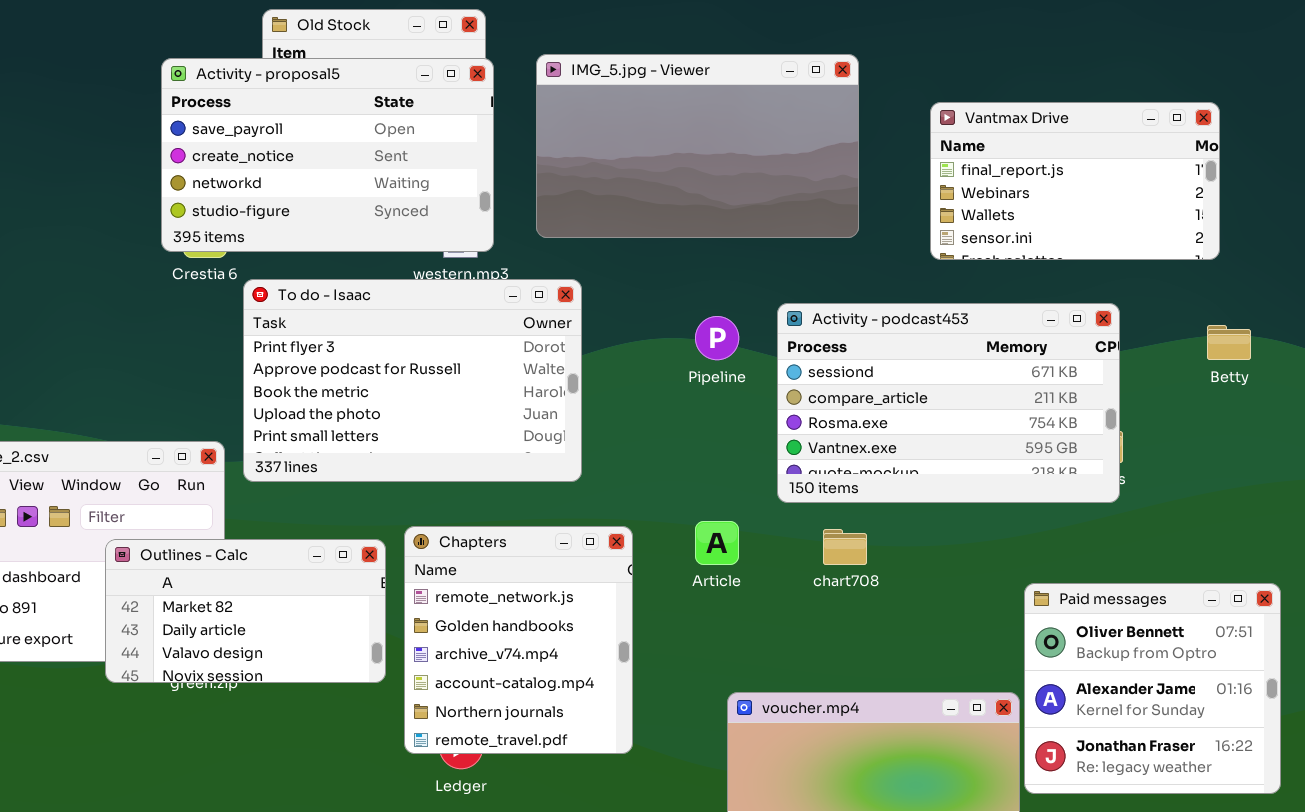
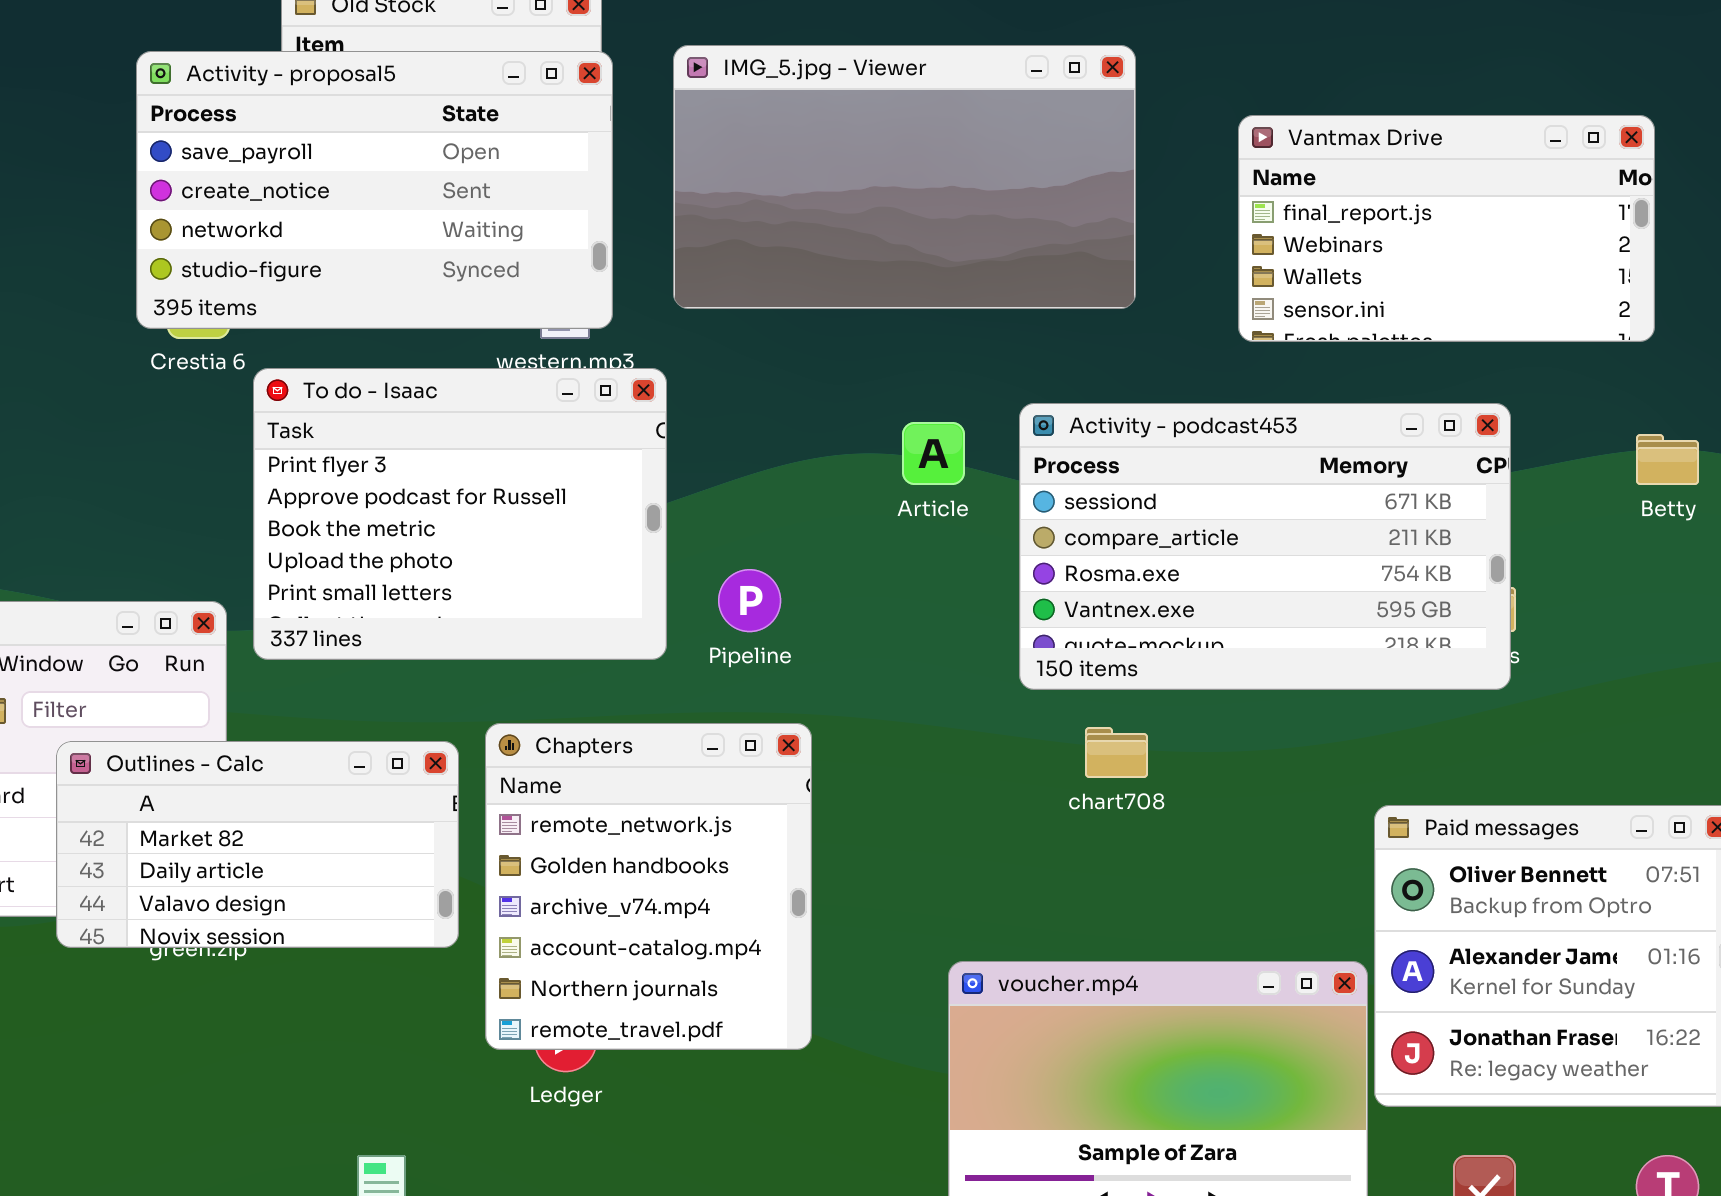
To do - Isaac: [243,279,582,482] -> [253,368,667,660], resized
Pipeline: [695,316,739,360] -> [718,569,781,632], moved
Article: [695,521,739,565] -> [902,422,965,485], moved

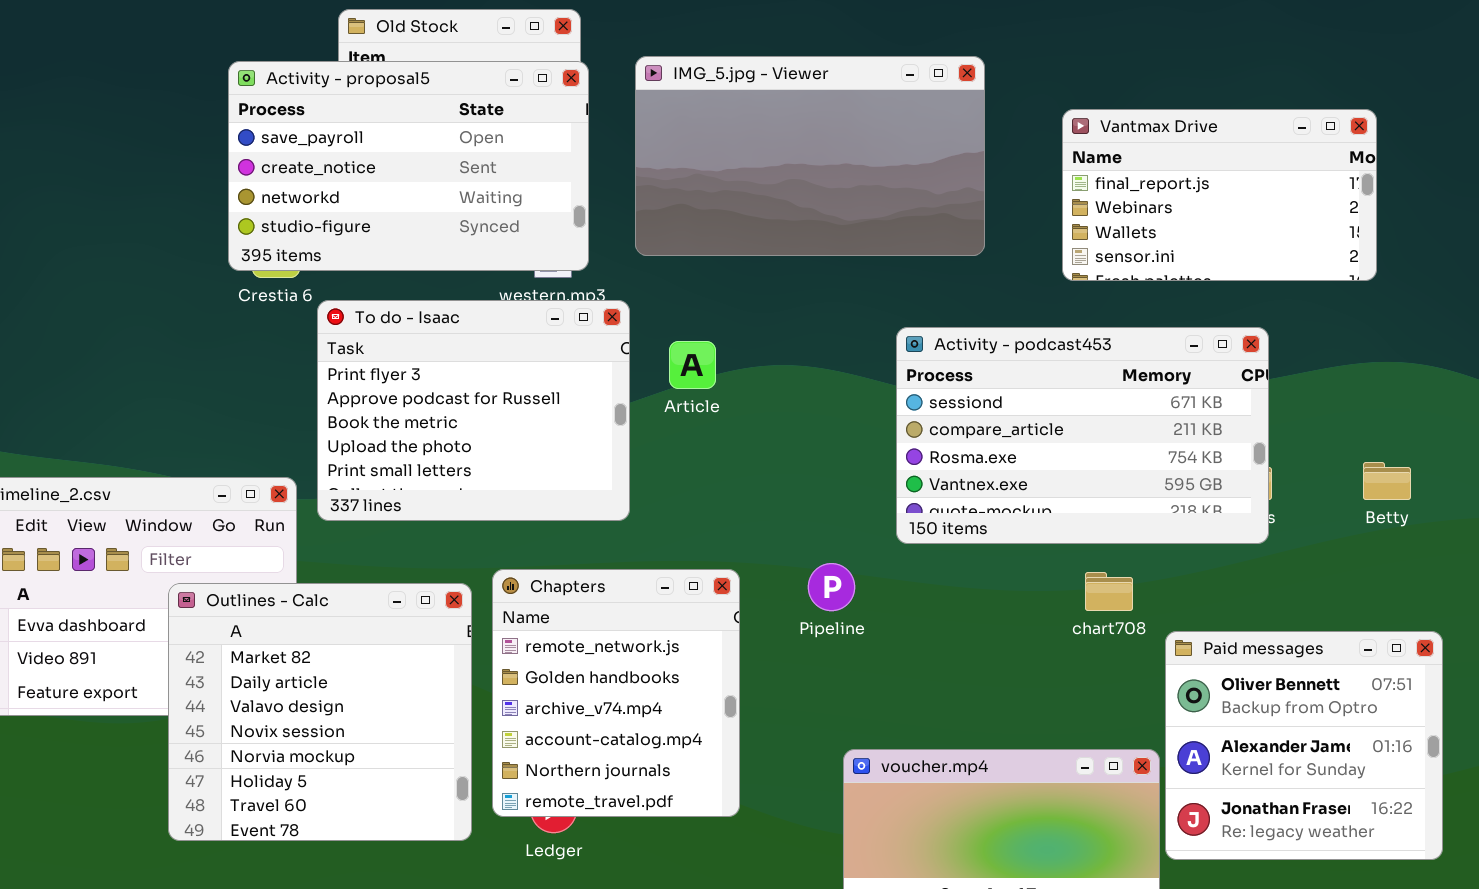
Article: [902,422,965,485] -> [669,341,716,389], moved
Betty: [1636,434,1699,485] -> [1363,462,1411,500], moved
Pipeline: [718,569,781,632] -> [808,563,855,611], moved
chart708: [1085,727,1148,778] -> [1085,572,1133,611], moved
Outlines - Calc: [56,741,459,948] -> [168,583,472,841], resized

